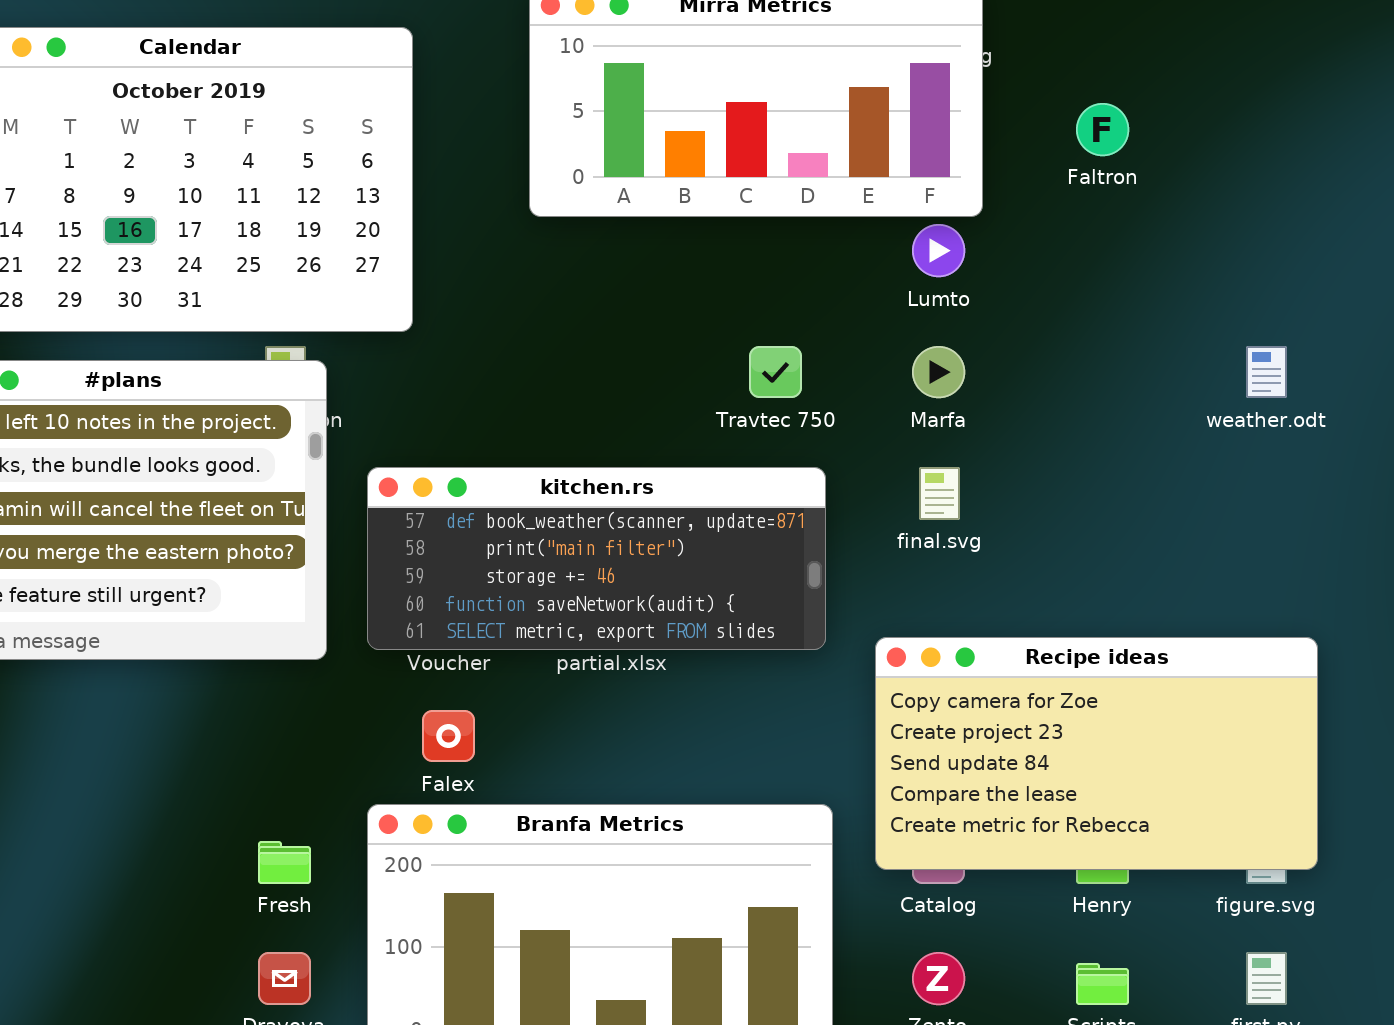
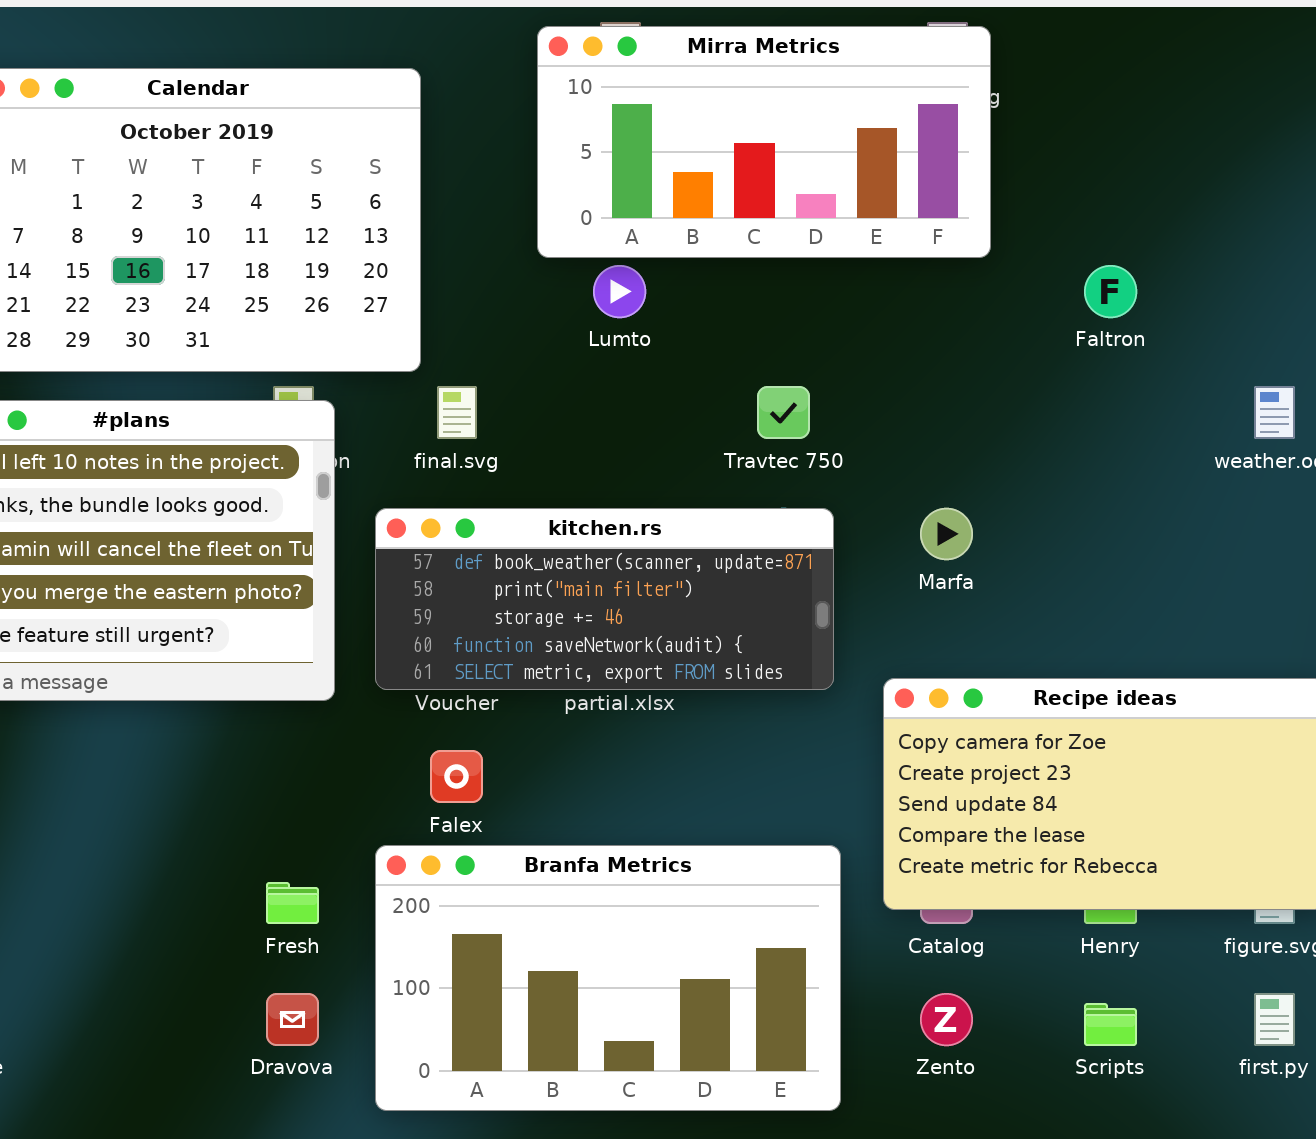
Faltron: [1076,103,1129,156] -> [1084,265,1137,318], moved
Lumto: [912,224,965,277] -> [593,265,646,318], moved
Marfa: [912,346,965,398] -> [920,508,973,560], moved
final.svg: [919,467,960,520] -> [437,386,477,439], moved

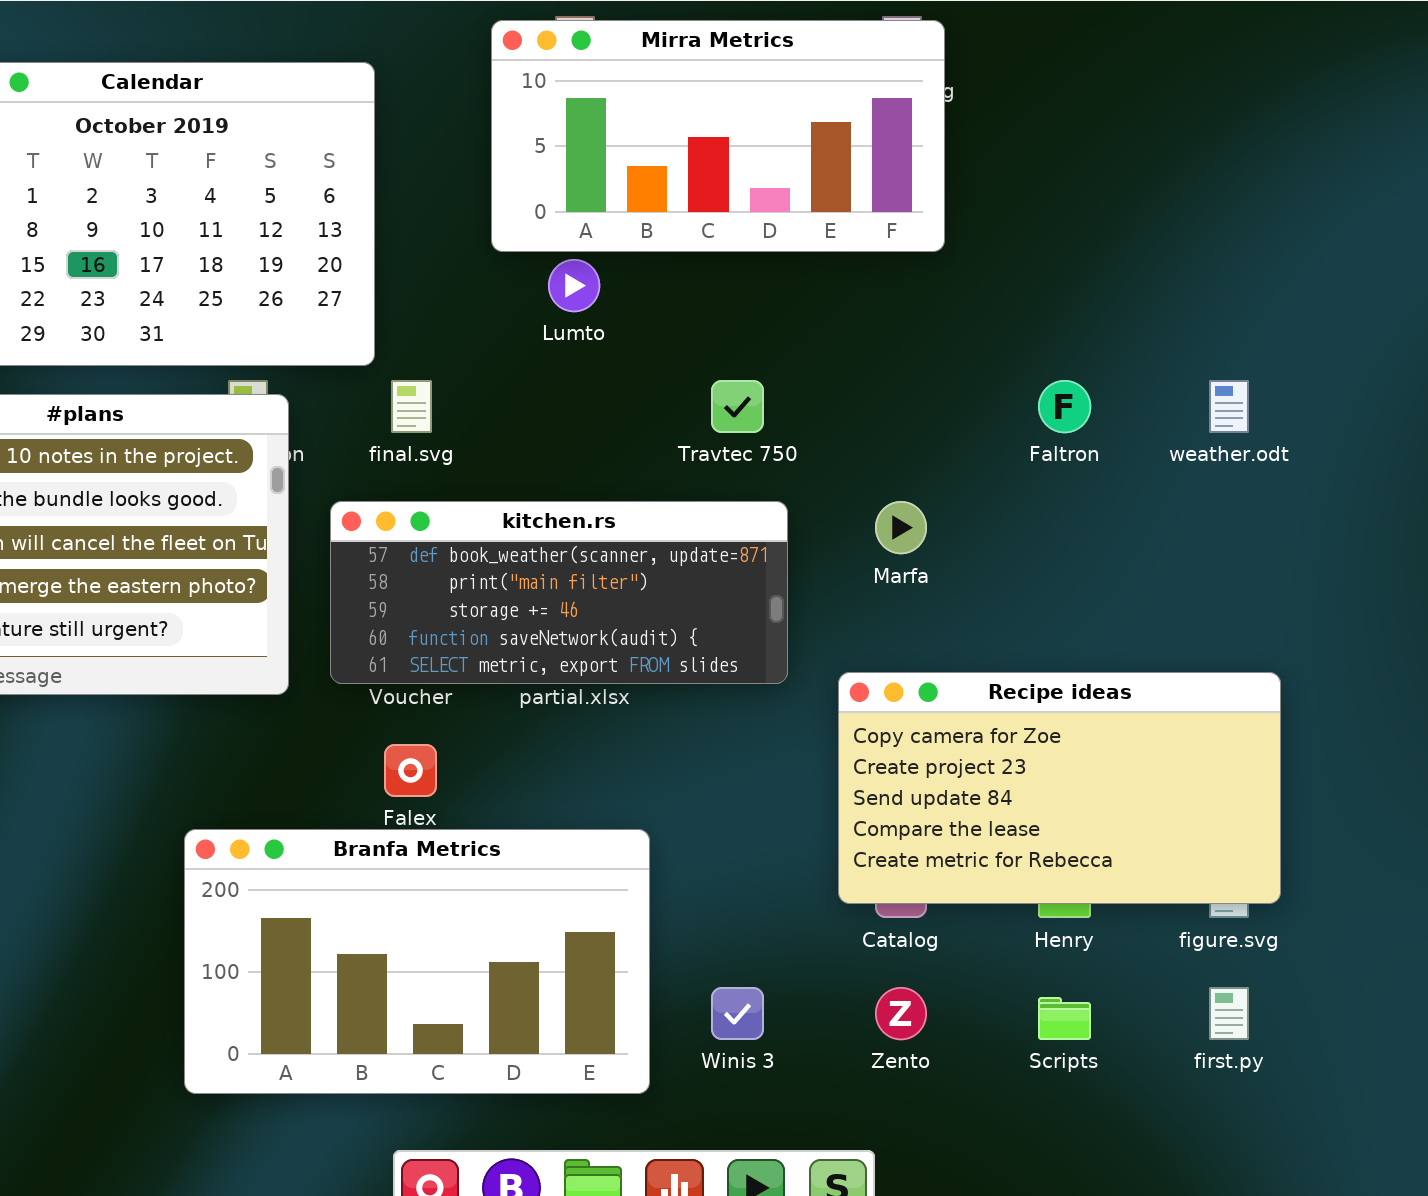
Faltron: [1084,265,1137,318] -> [1038,380,1091,433], moved
Branfa Metrics: [375,845,841,1111] -> [184,829,650,1094], moved

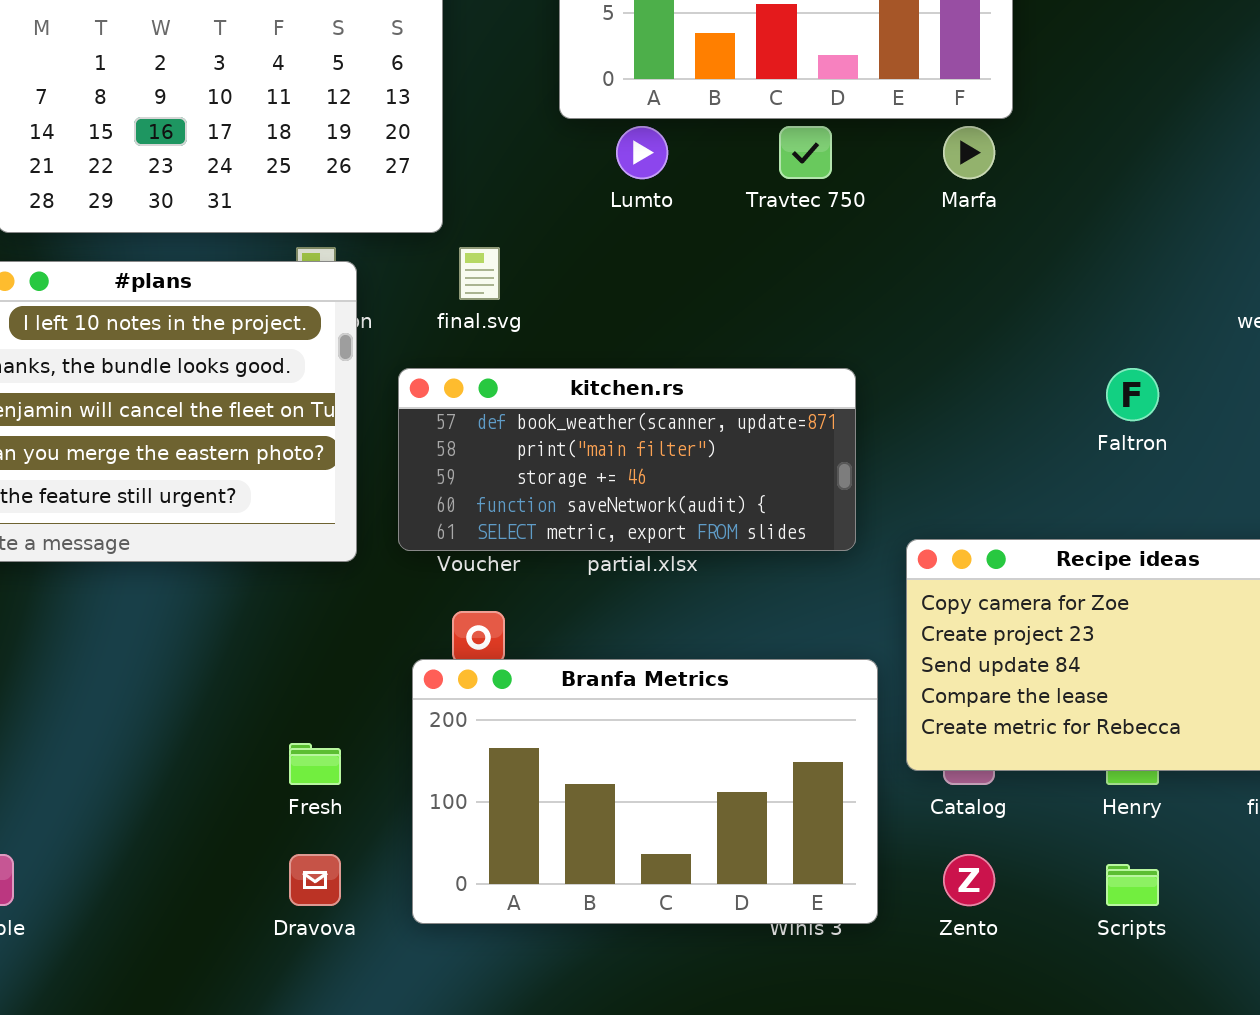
Travtec 750: [711,380,764,433] -> [779,126,832,179], moved
Faltron: [1038,380,1091,433] -> [1106,368,1159,421], moved
Marfa: [875,501,927,554] -> [943,126,995,179], moved
Branfa Metrics: [184,829,650,1094] -> [412,659,878,924], moved

